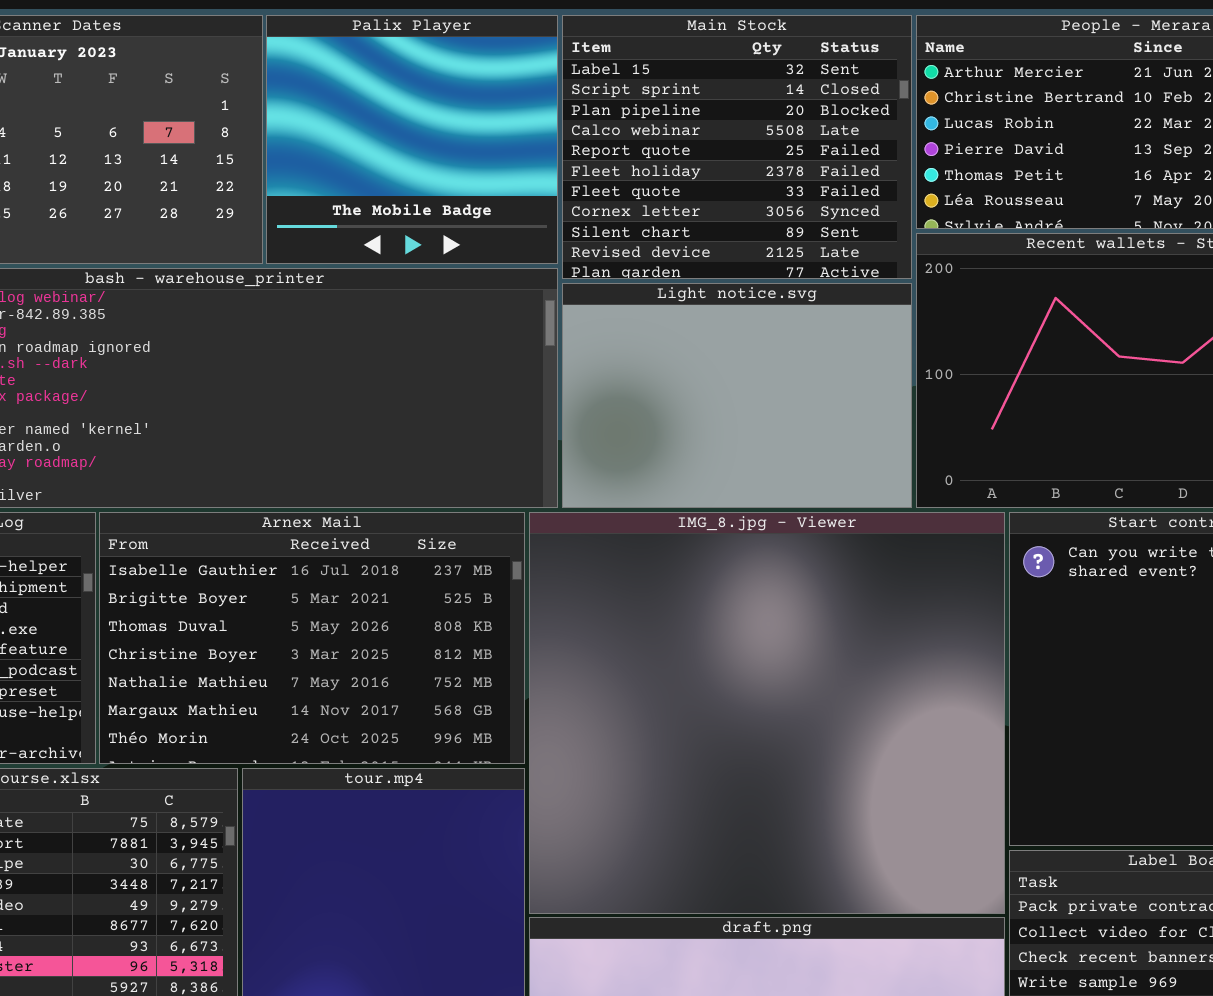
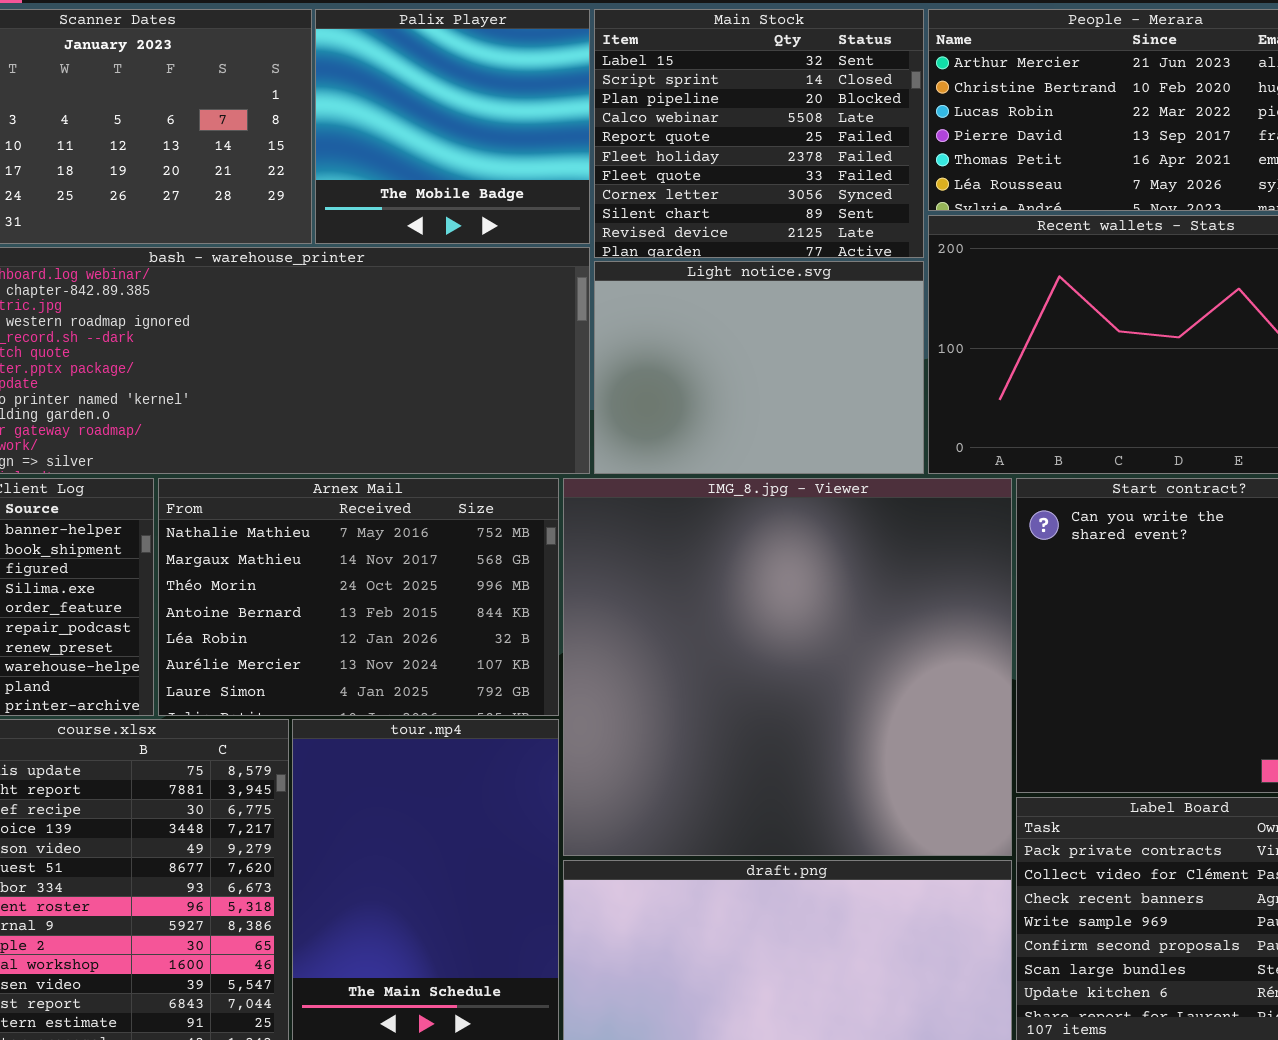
Arnex Mail: [99,512,525,764] -> [158,478,559,716], scrolled down 4 rows

